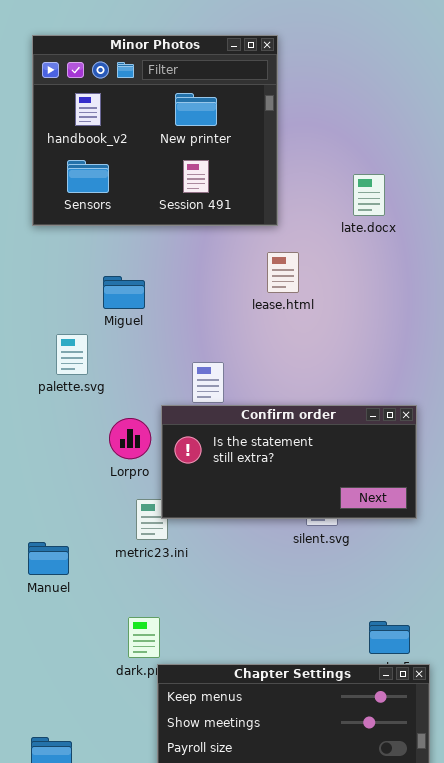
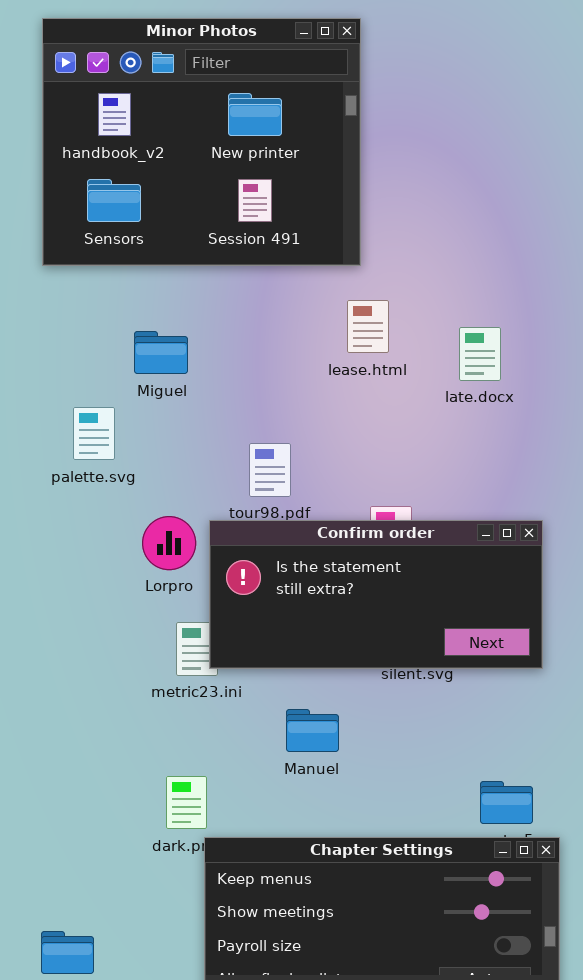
late.docx: [353,174,385,216] -> [459,327,501,381], moved
Confirm order: [161,405,417,519] -> [209,520,543,669], moved
Manuel: [28,542,69,575] -> [286,709,339,752], moved

